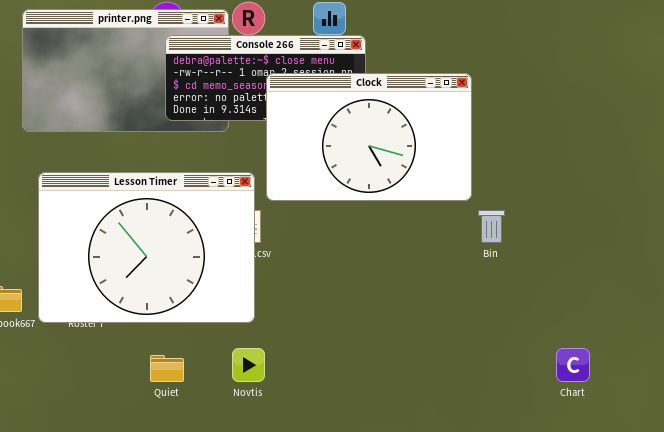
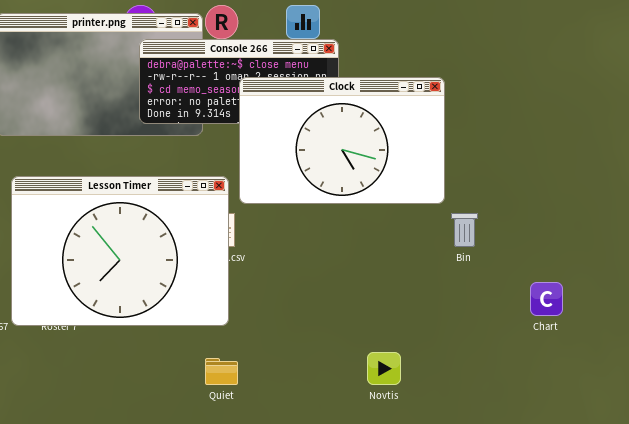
Novtis: [232,348,265,382] -> [367,352,401,385], moved
Chart: [556,348,590,382] -> [530,282,563,316], moved
Quiet: [150,355,184,382] -> [205,358,238,385], moved

